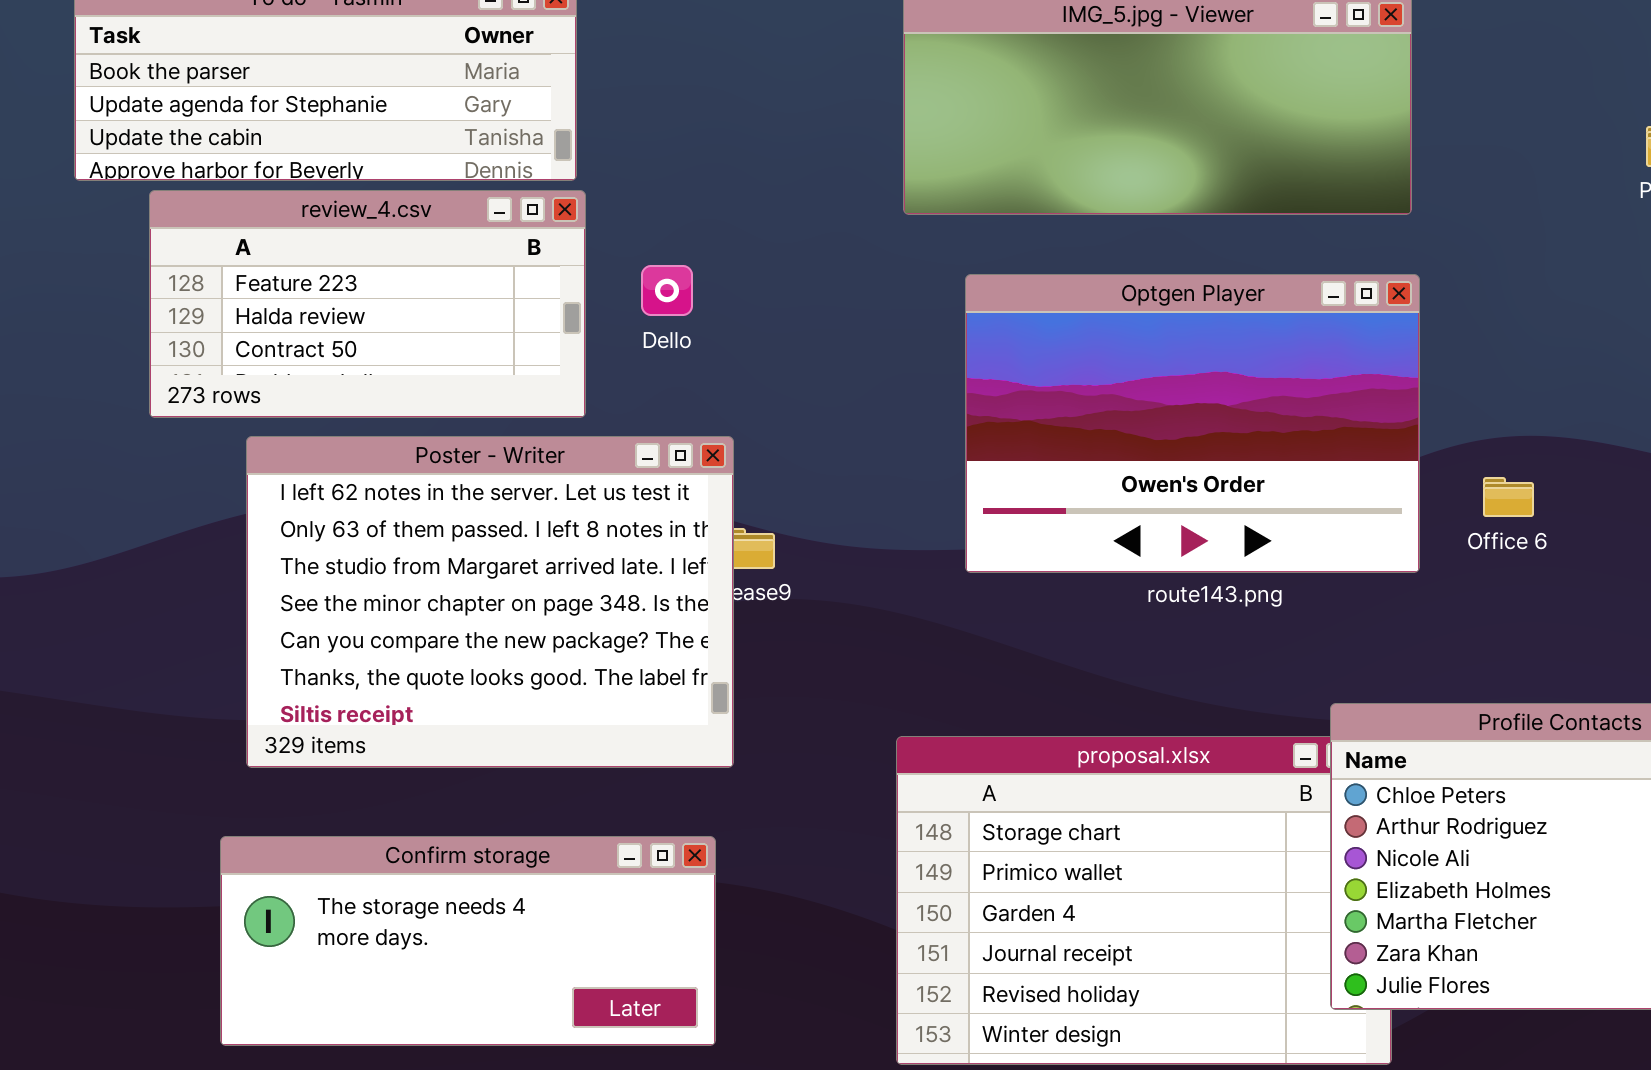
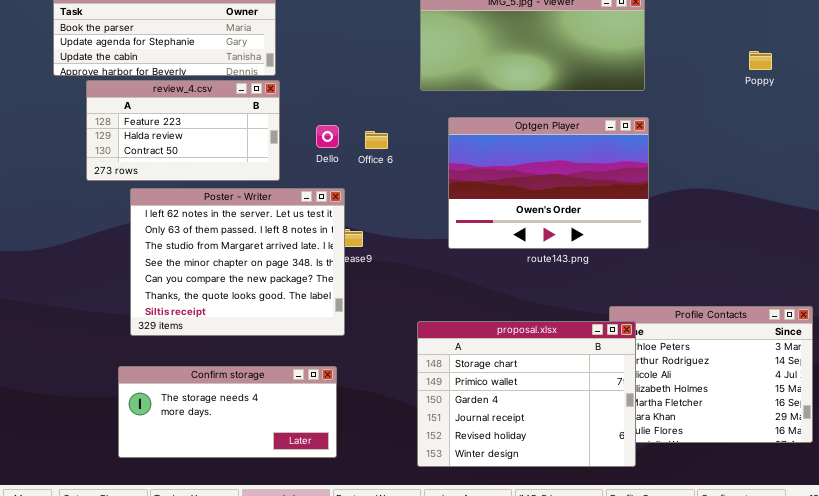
Dello: [641,265,693,316] -> [316,125,339,148], moved
Office 6: [1483,477,1534,517] -> [365,131,388,149], moved
proposal.xlsx: [896,736,1392,1065] -> [417,321,636,467], raised

